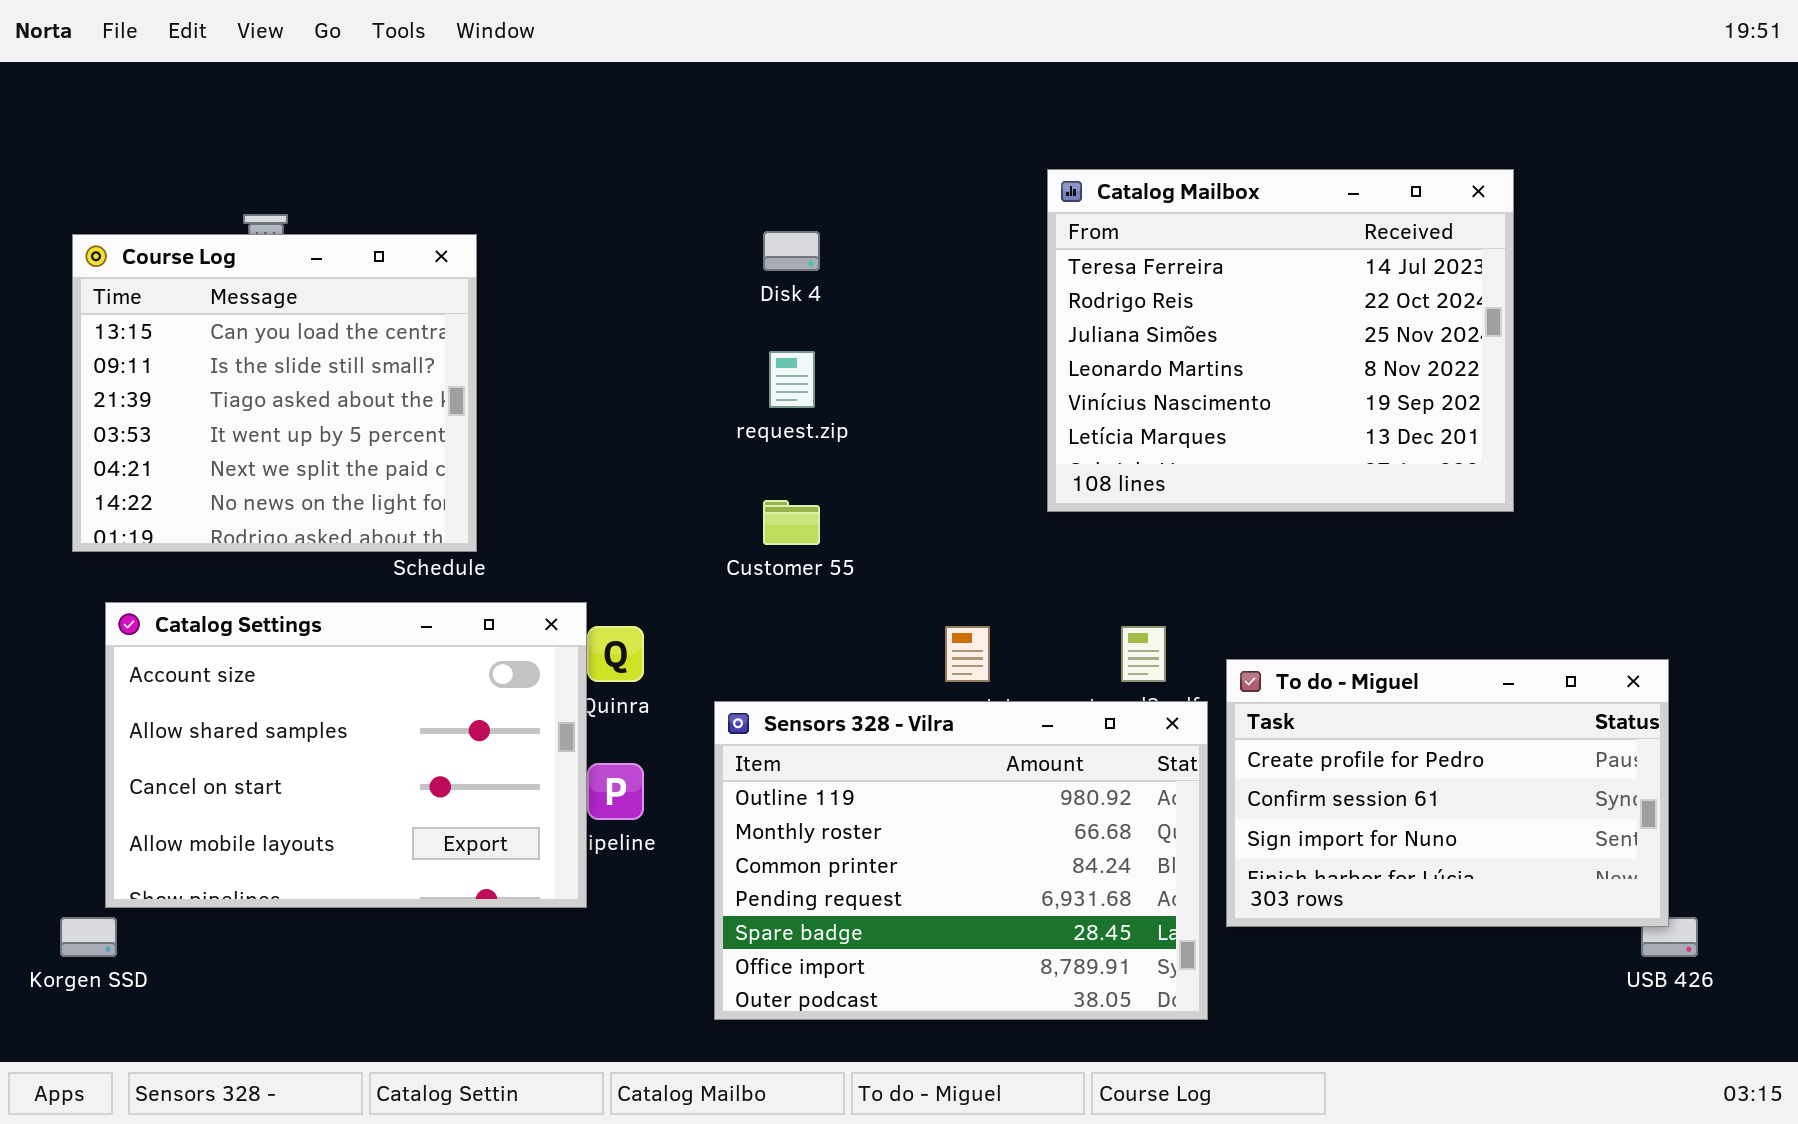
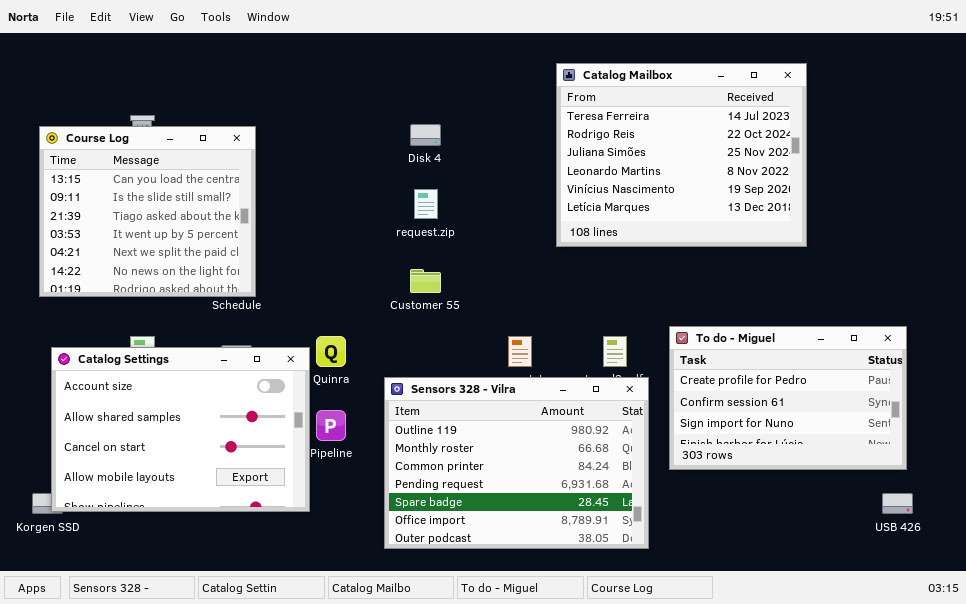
Catalog Mailbox: [1047,169,1514,512] -> [556,63,807,247], moved
Catalog Settings: [105,602,587,908] -> [51,347,310,512], moved
To do - Miguel: [1226,659,1669,927] -> [669,326,907,470], moved

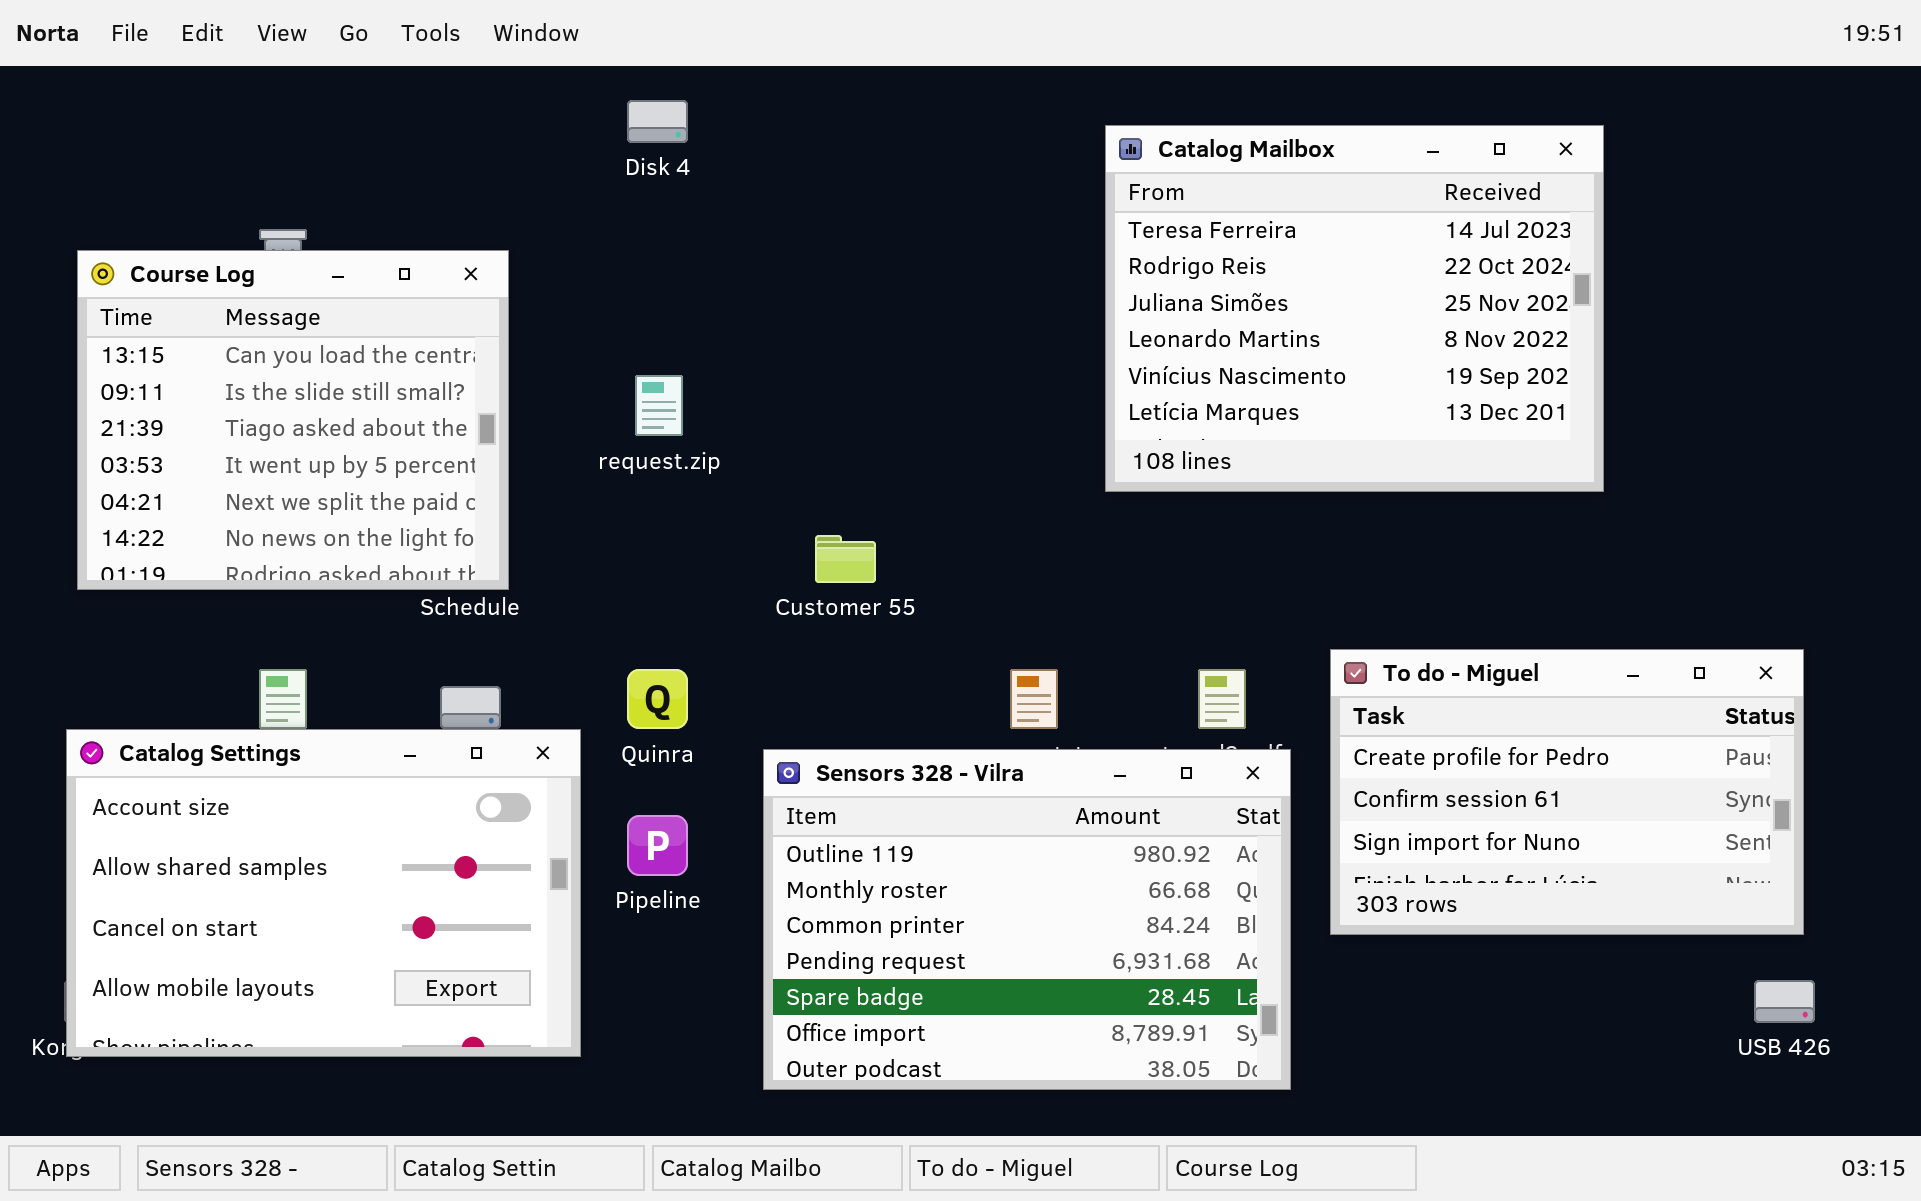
Disk 4: [410,124,441,146] -> [627,100,688,143], moved
request.zip: [414,189,438,219] -> [635,375,683,436], moved
Catalog Settings: [51,347,310,512] -> [66,729,581,1057], moved

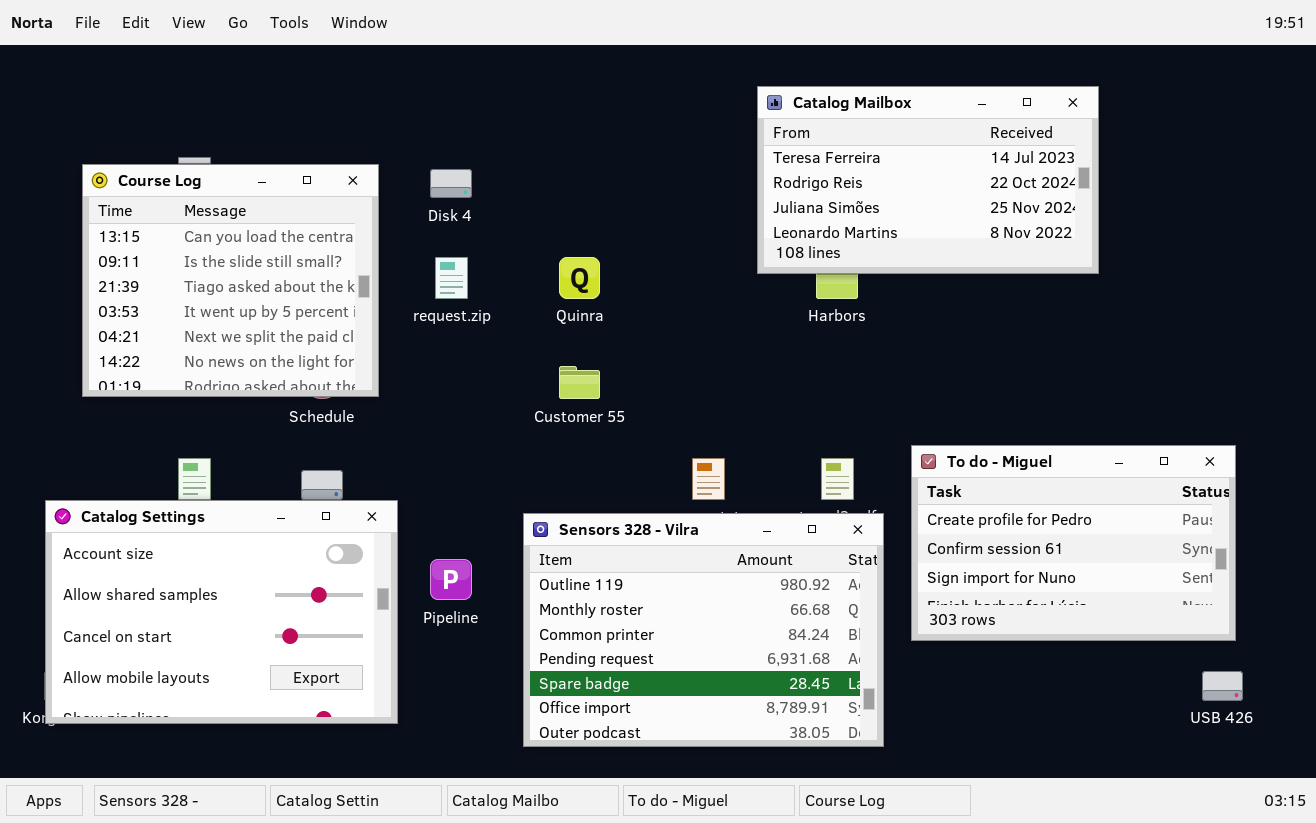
Disk 4: [627,100,688,143] -> [430,169,472,198], moved
Catalog Mailbox: [1105,125,1604,492] -> [757,86,1099,274], resized
Course Log: [77,250,509,590] -> [82,164,379,397], moved
Quinra: [627,669,688,729] -> [559,257,600,299], moved

